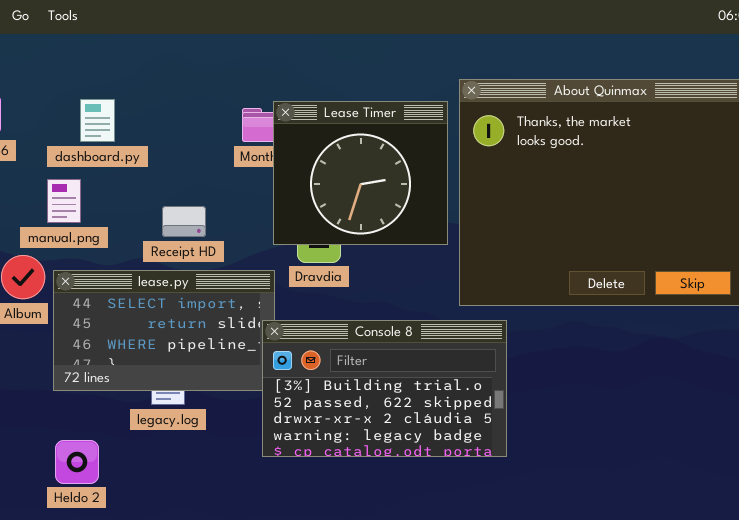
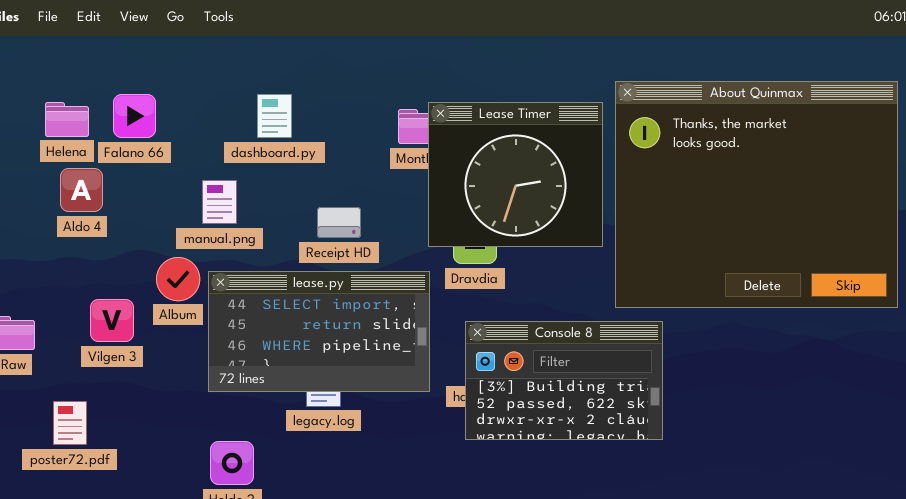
dashboard.py: [80,99,115,142] -> [257,94,292,138], moved
Console 8: [262,320,507,457] -> [465,321,663,440], resized

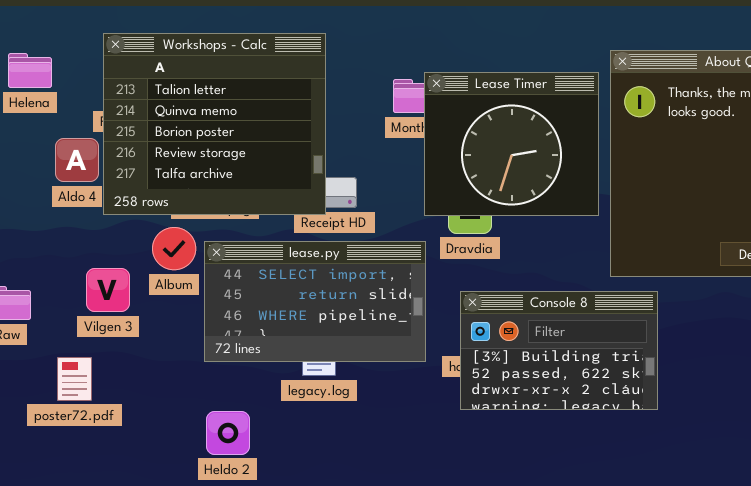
Workshops - Calc: none -> [103,33,326,215], opened
Helena: [45,102,89,137] -> [8,53,52,88], moved
poster72.pdf: [53,401,87,445] -> [57,357,92,401], moved

